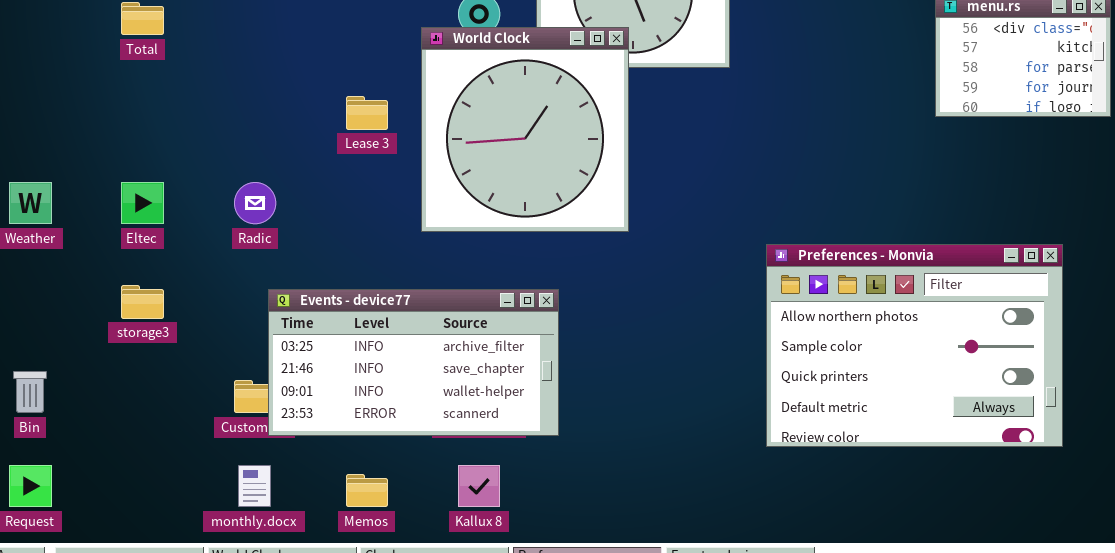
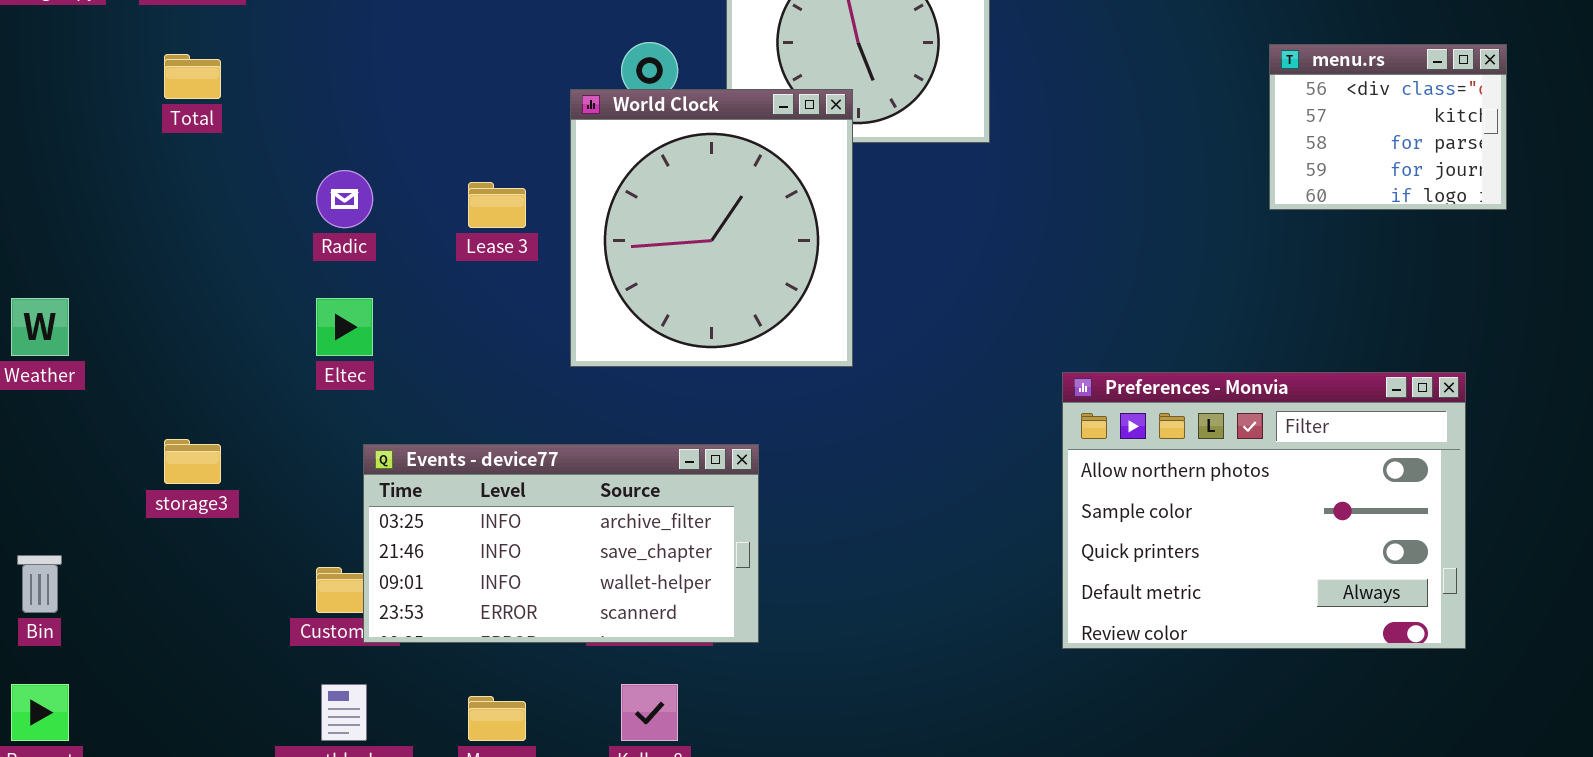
Eltec: [121,182,164,224] -> [316,298,373,356], moved
Radic: [234,182,276,224] -> [316,170,373,228], moved
Preferences - Monvia: [766,244,1063,447] -> [1062,372,1466,649], moved

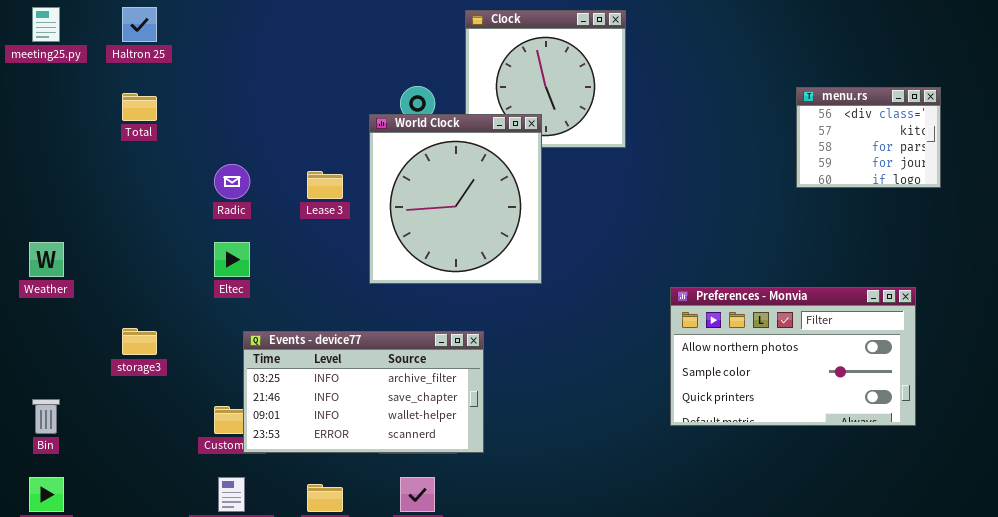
Preferences - Monvia: [1062,372,1466,649] -> [670,287,916,426], resized

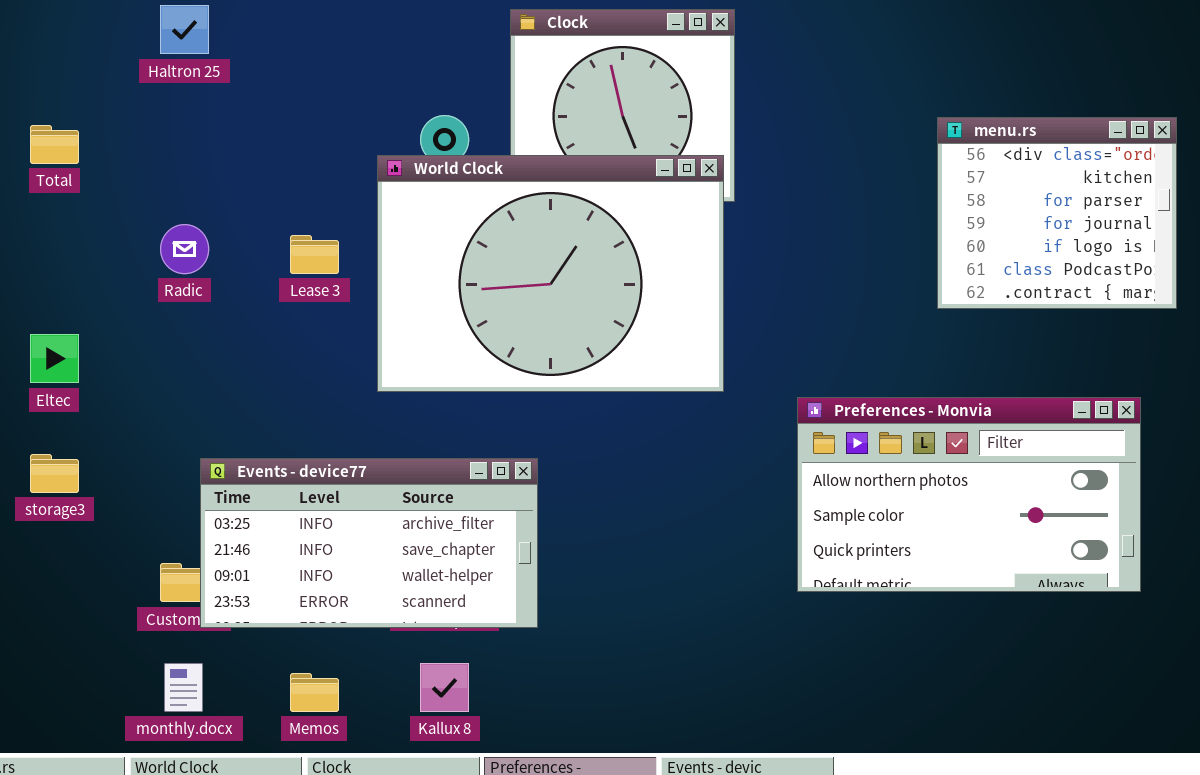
Haltron 25: [122,7,157,42] -> [160,5,209,54], moved
menu.rs: [796,87,941,188] -> [937,117,1177,309], resized
World Clock: [369,114,542,284] -> [377,155,724,392], resized
Eltec: [214,242,250,277] -> [30,334,79,383], moved

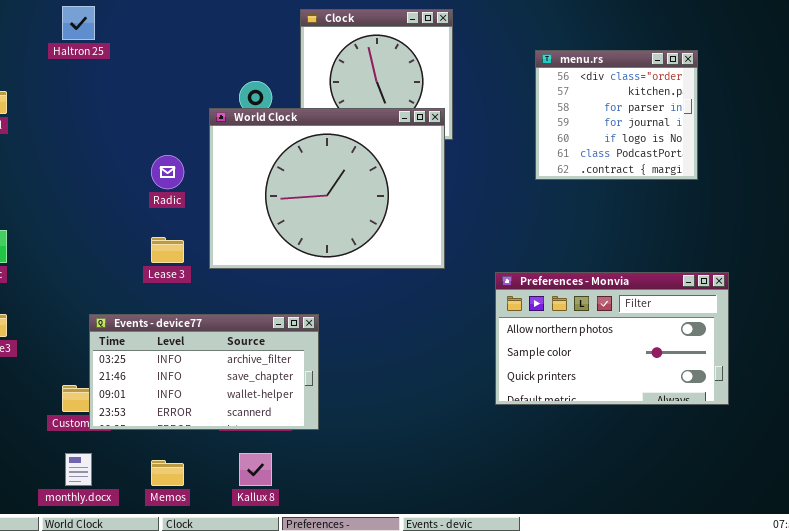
menu.rs: [937,117,1177,309] -> [535,50,698,180], moved
Radic: [160,224,209,274] -> [151,155,184,189], moved
Lease 3: [290,235,339,274] -> [151,237,184,263], moved

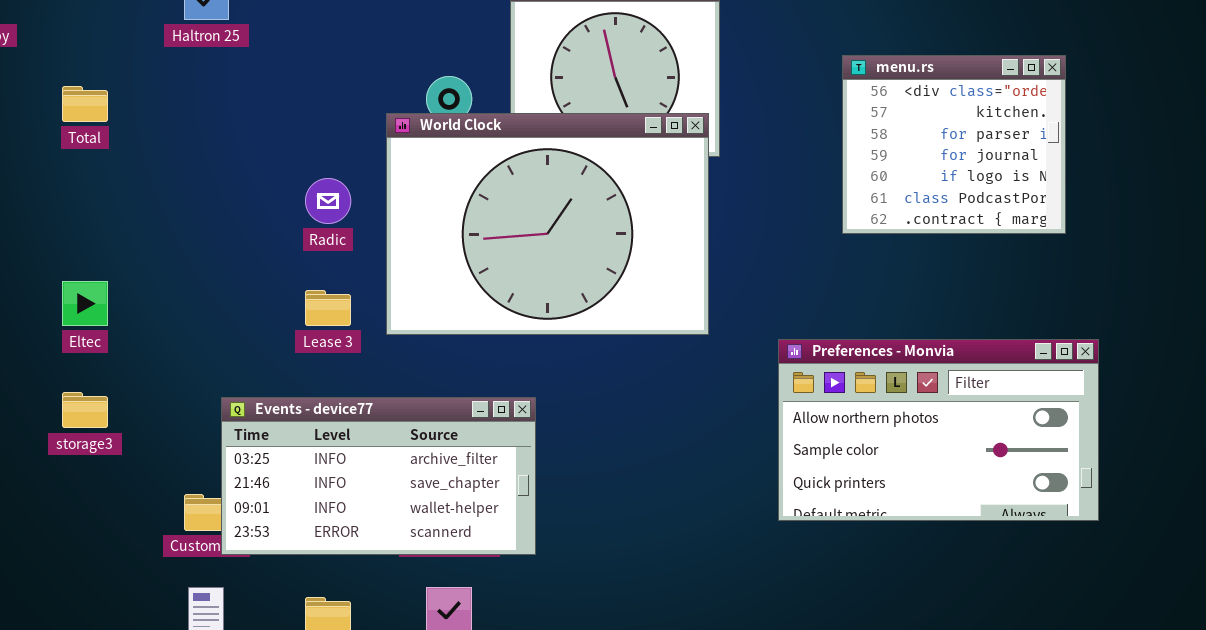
menu.rs: [535,50,698,180] -> [842,55,1066,234], moved

